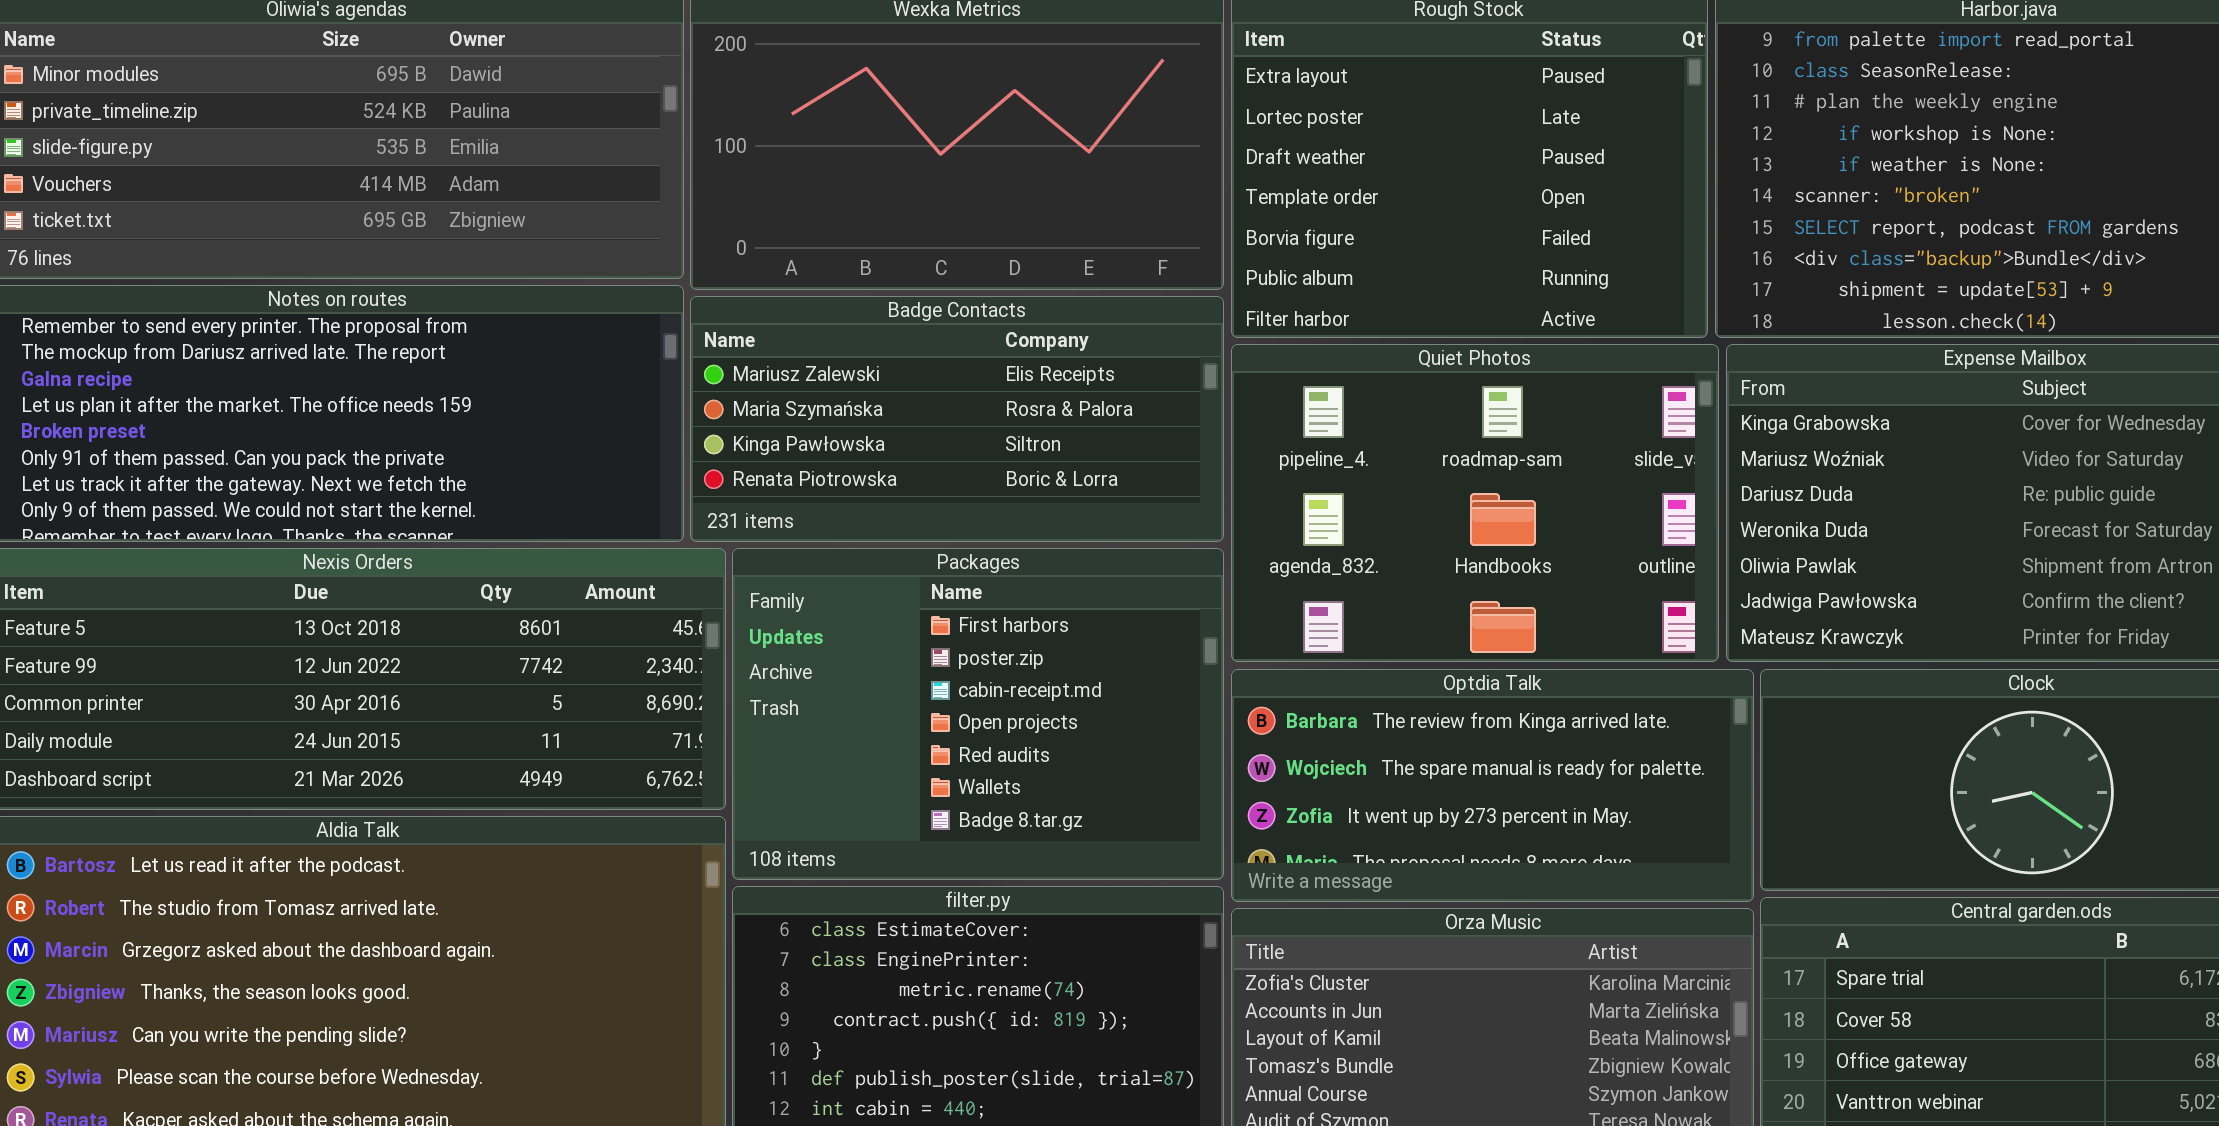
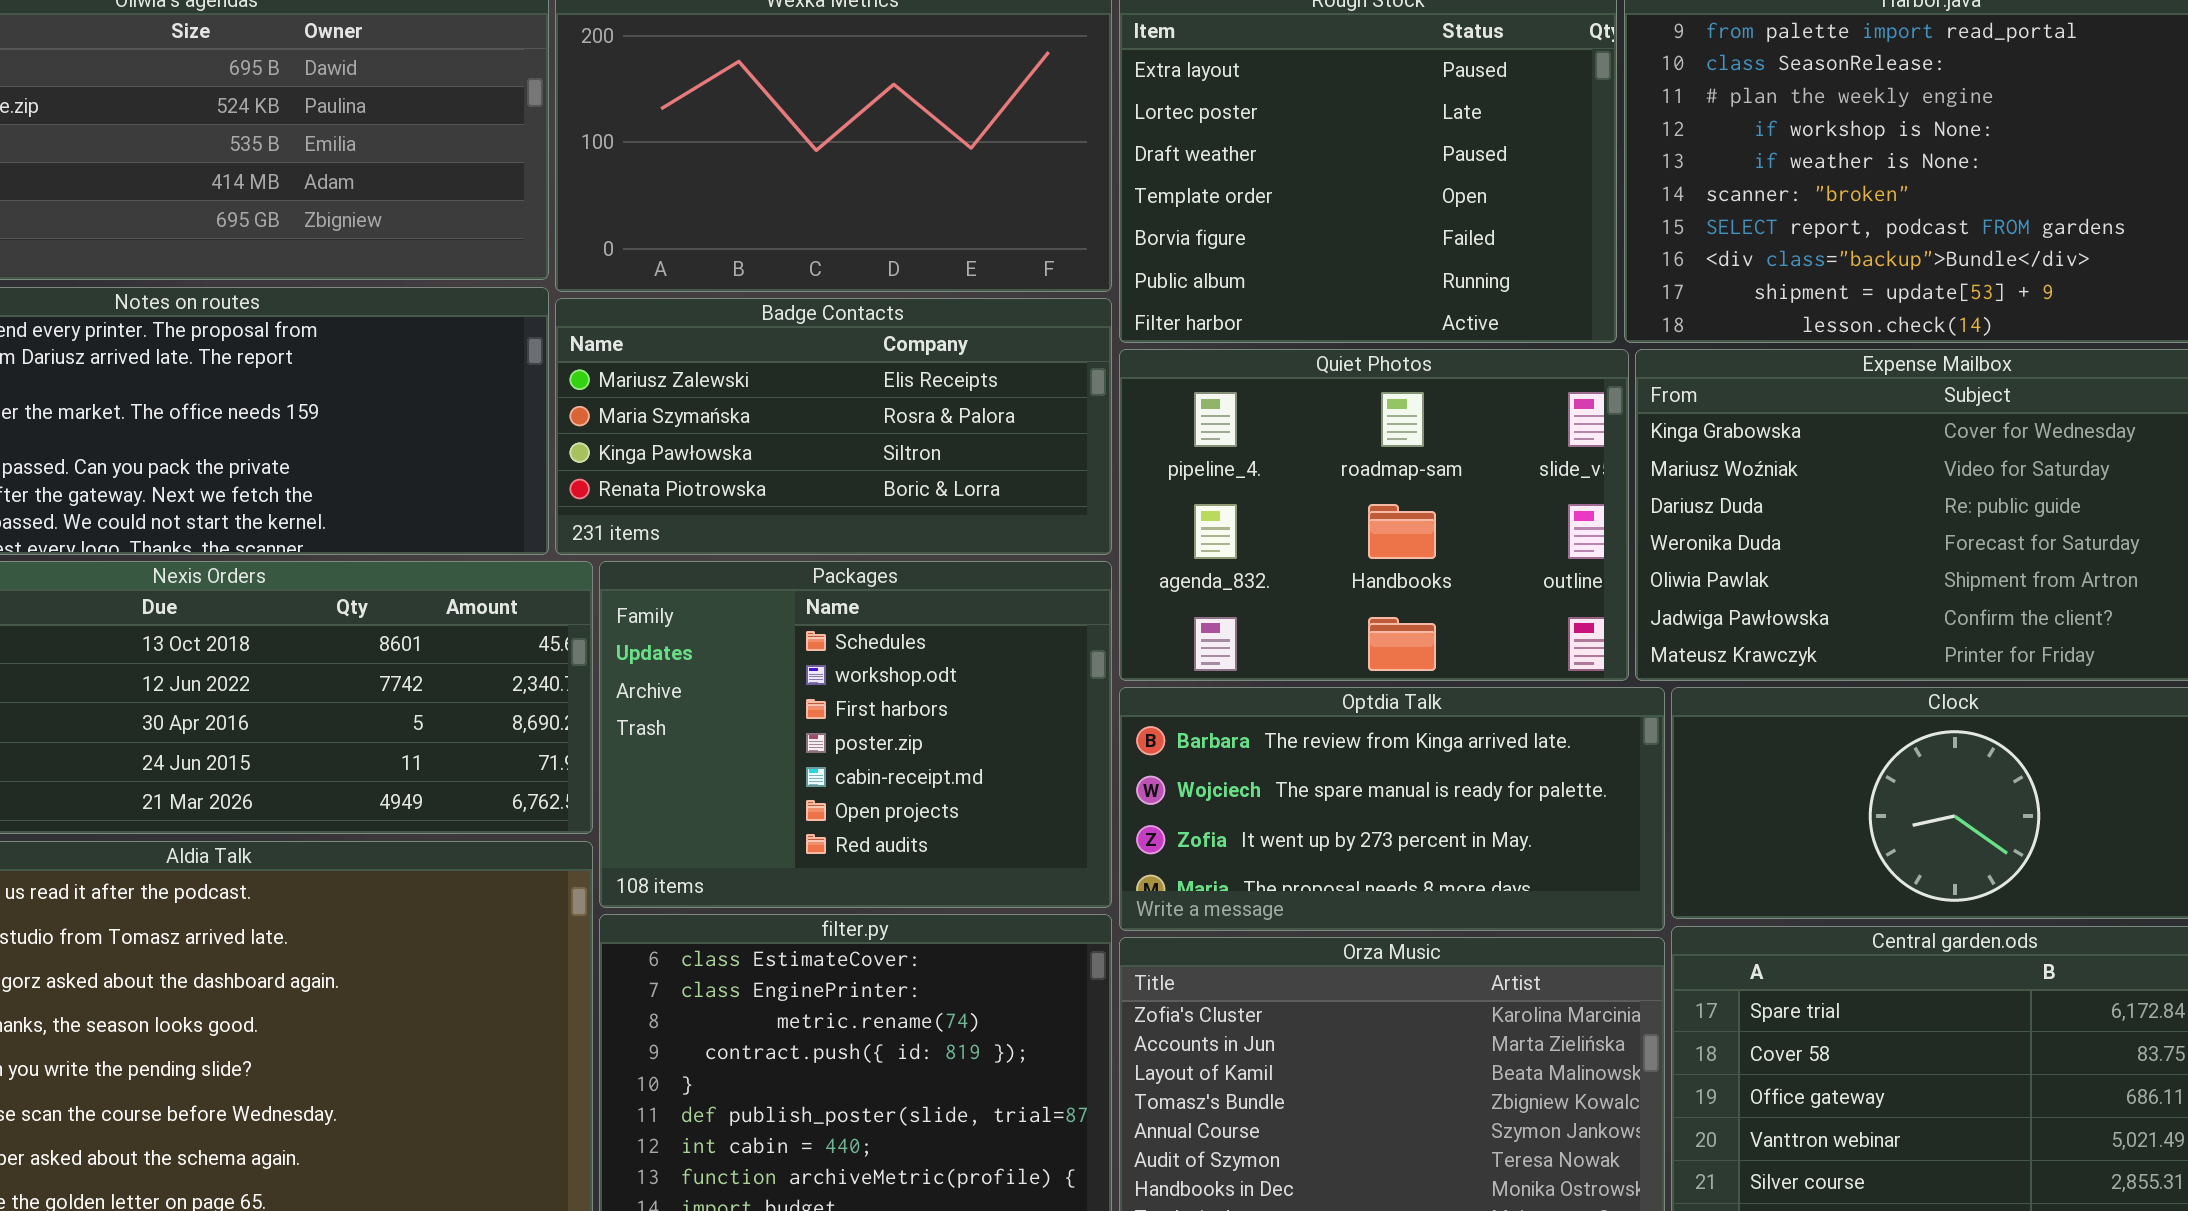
Packages: [732,548,1224,880] -> [599,561,1112,908], scrolled up 2 rows

